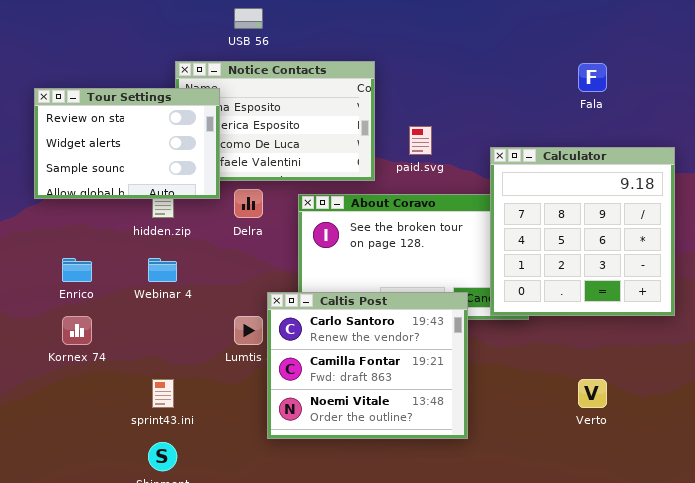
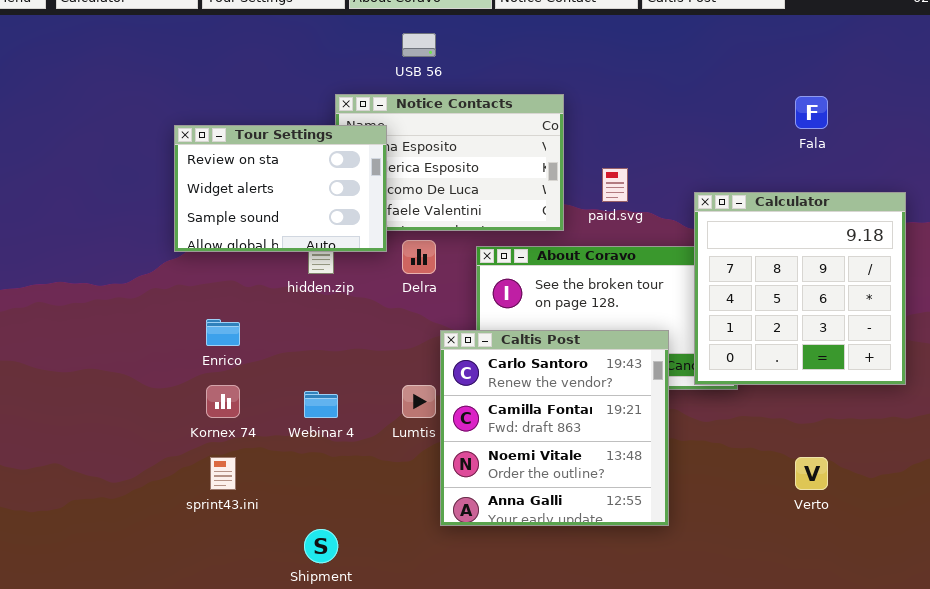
Webinar 4: [148,258,177,282] -> [304,391,338,418], moved
Caltis Post: [267,292,468,439] -> [440,330,669,526], resized
sprint43.ini: [152,379,174,408] -> [210,457,236,490], moved

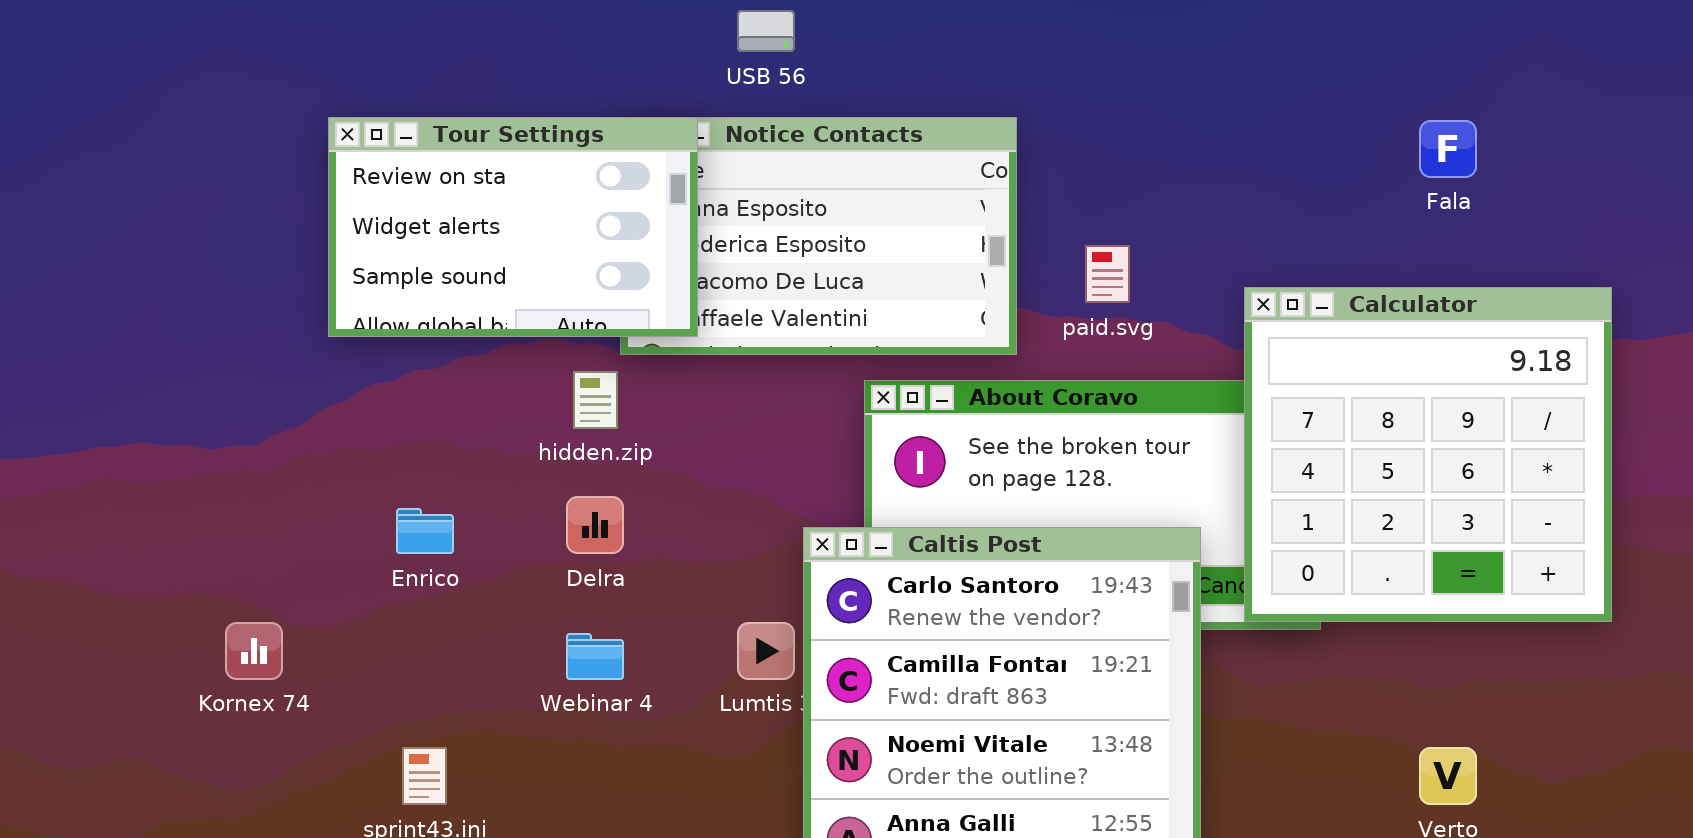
Tour Settings: [174,125,387,252] -> [328,117,698,337], moved
Delra: [402,240,436,274] -> [566,496,624,554], moved
Kornex 74: [206,385,240,418] -> [225,622,283,680], moved

